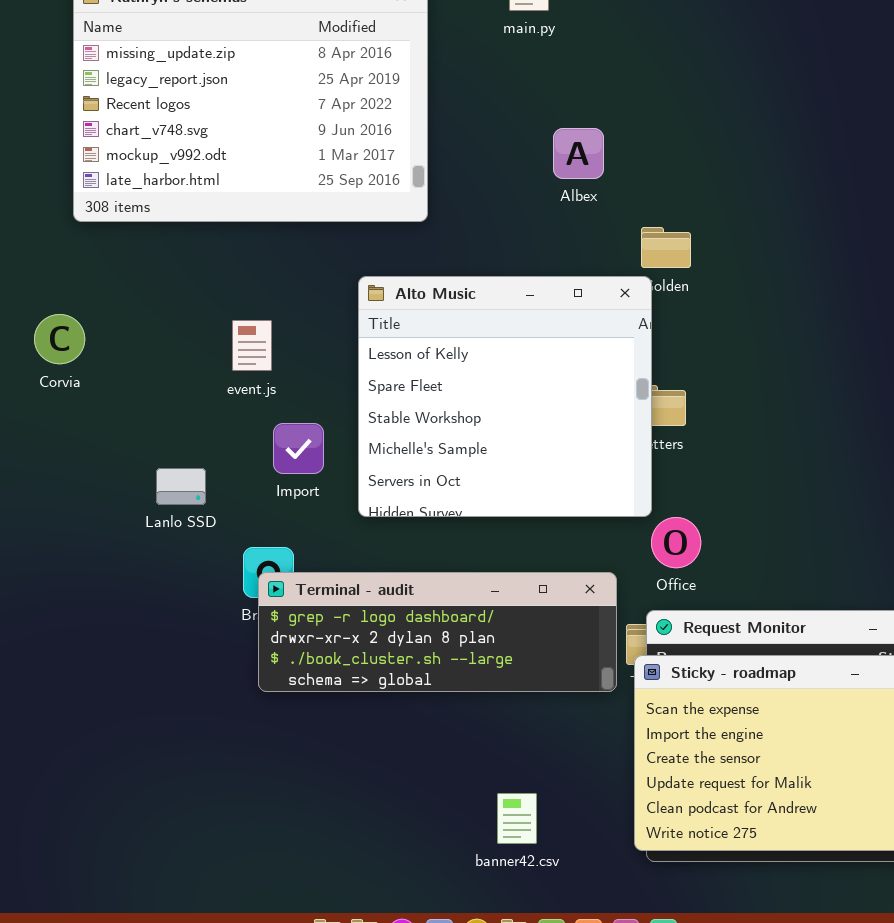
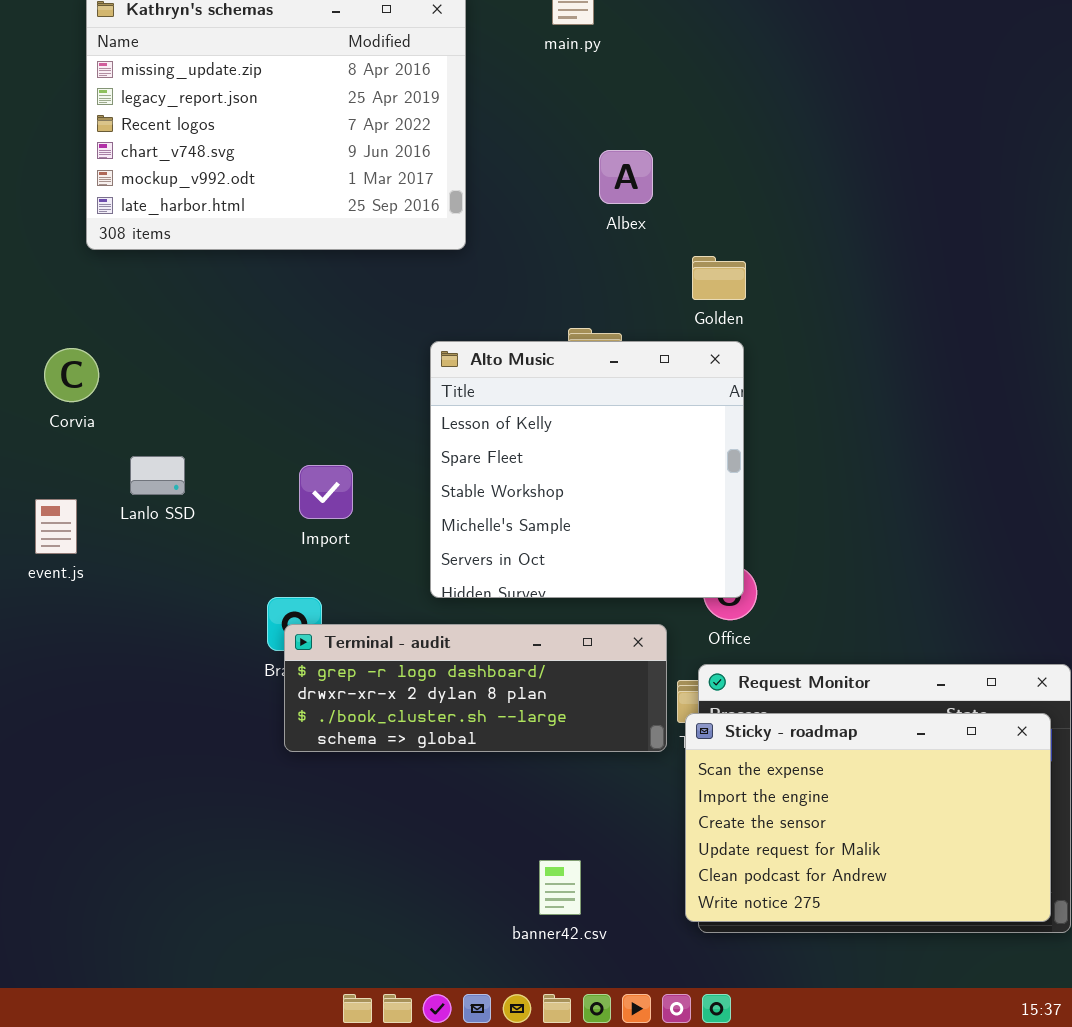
Alto Music: [358,276,652,517] -> [430,341,744,598], moved
event.js: [232,320,272,371] -> [35,499,77,554], moved
Lanlo SSD: [156,468,206,505] -> [130,456,185,495], moved

